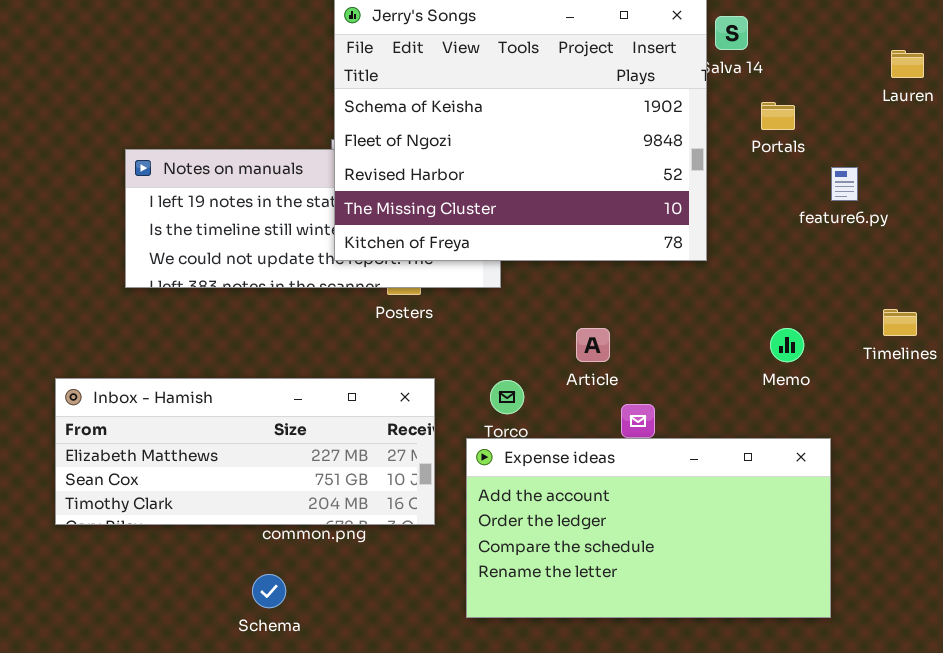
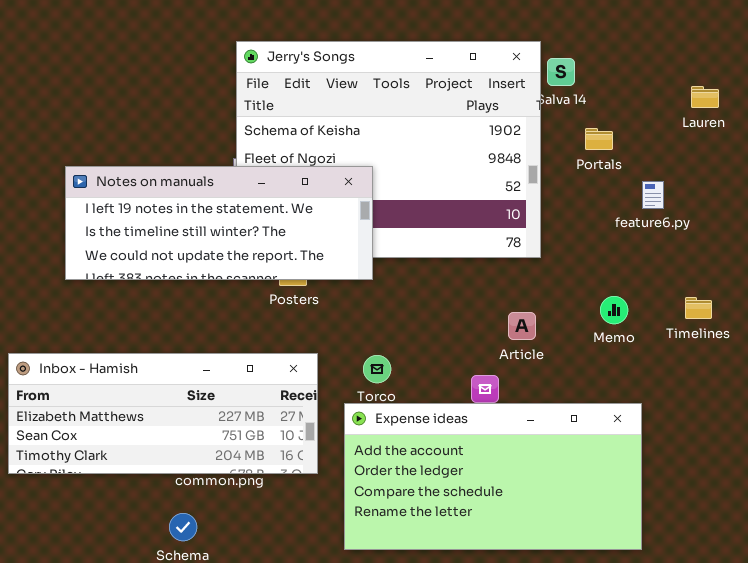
Notes on manuals: [125,149,501,288] -> [65,166,373,280], raised
Article: [576,328,610,362] -> [508,312,536,340], moved
Memo: [770,328,804,362] -> [600,296,628,324], moved

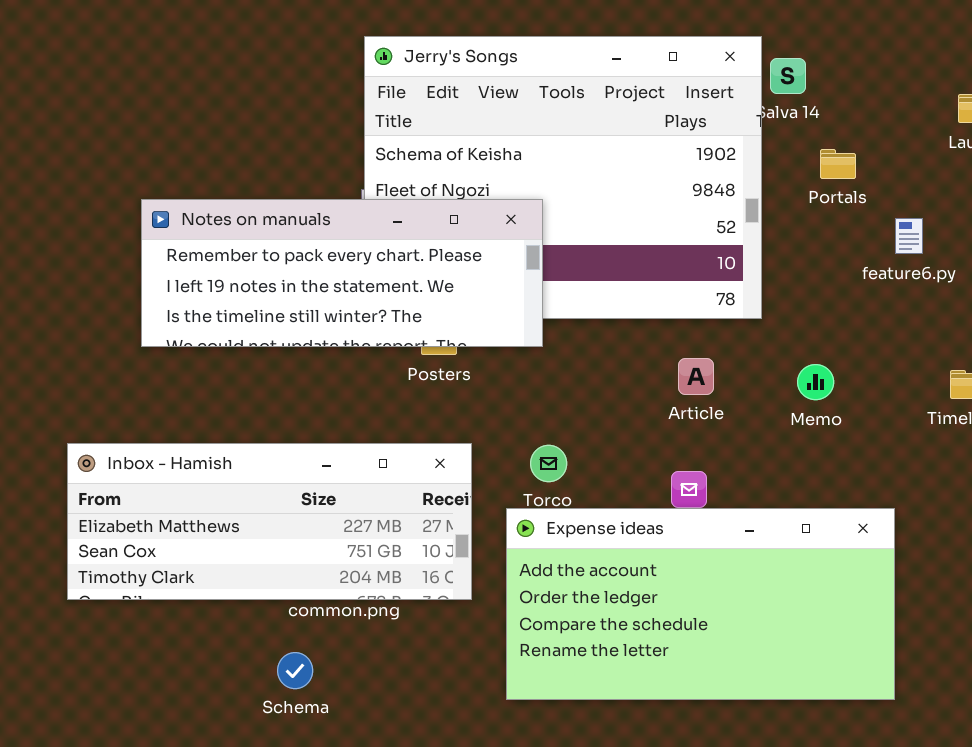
Notes on manuals: [65,166,373,280] -> [141,199,543,347], scrolled up 1 row
Memo: [600,296,628,324] -> [797,364,834,400], moved
Article: [508,312,536,340] -> [678,358,714,395], moved

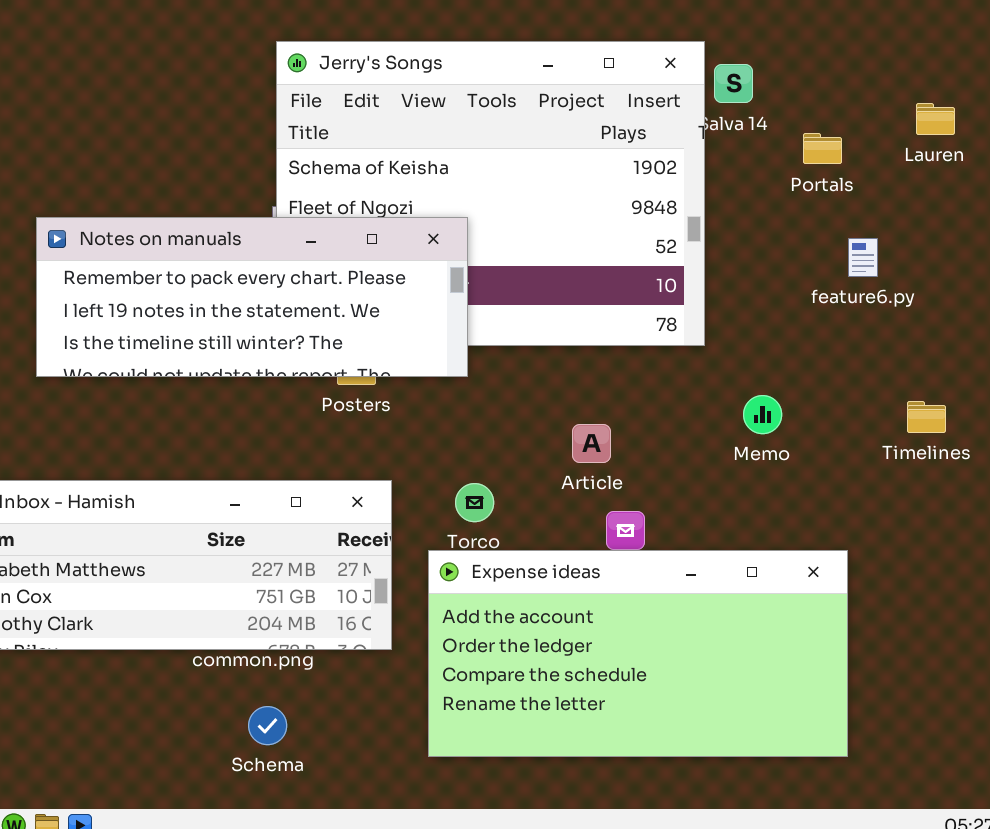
Portals: [820,149,856,179] -> [803,133,842,164], moved
Article: [678,358,714,395] -> [572,424,611,463], moved
Schema: [277,652,313,689] -> [248,706,287,745], moved

